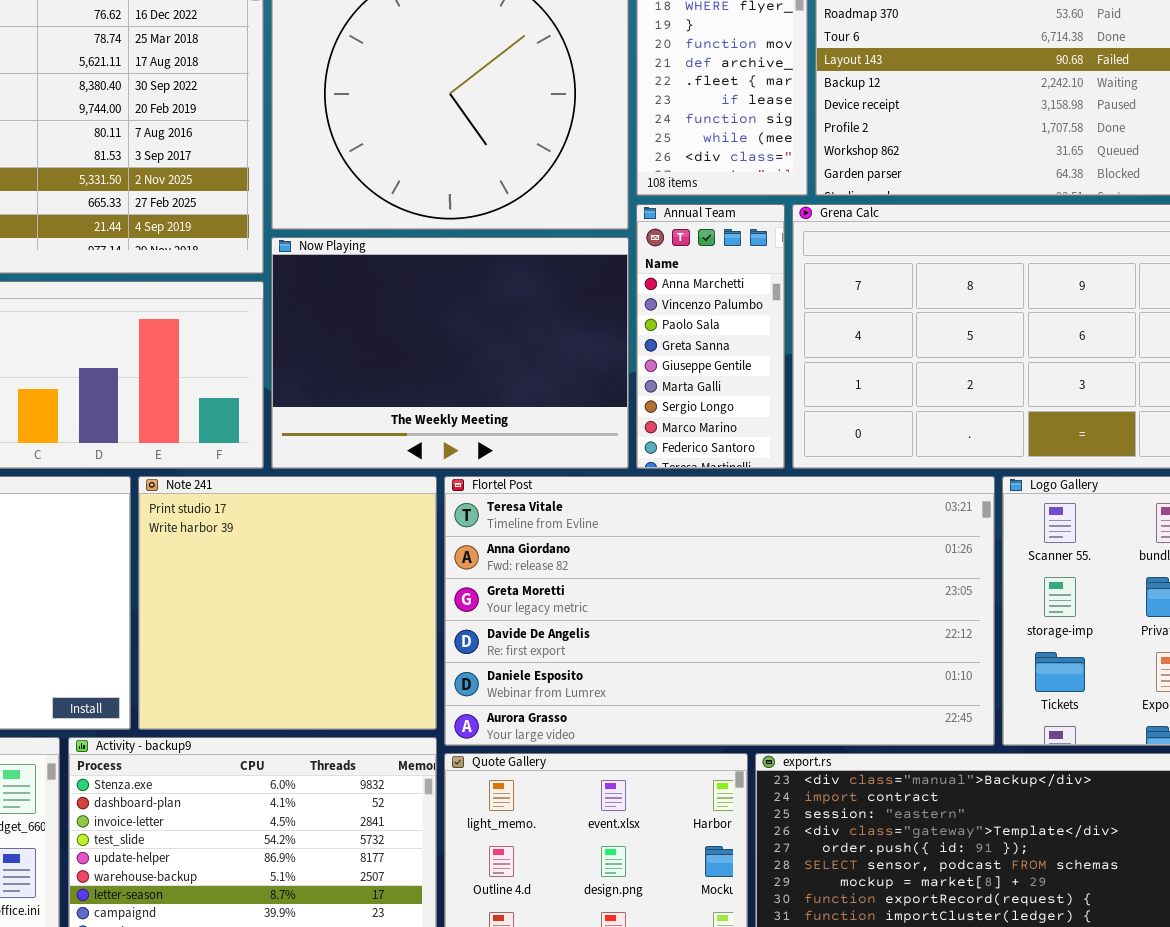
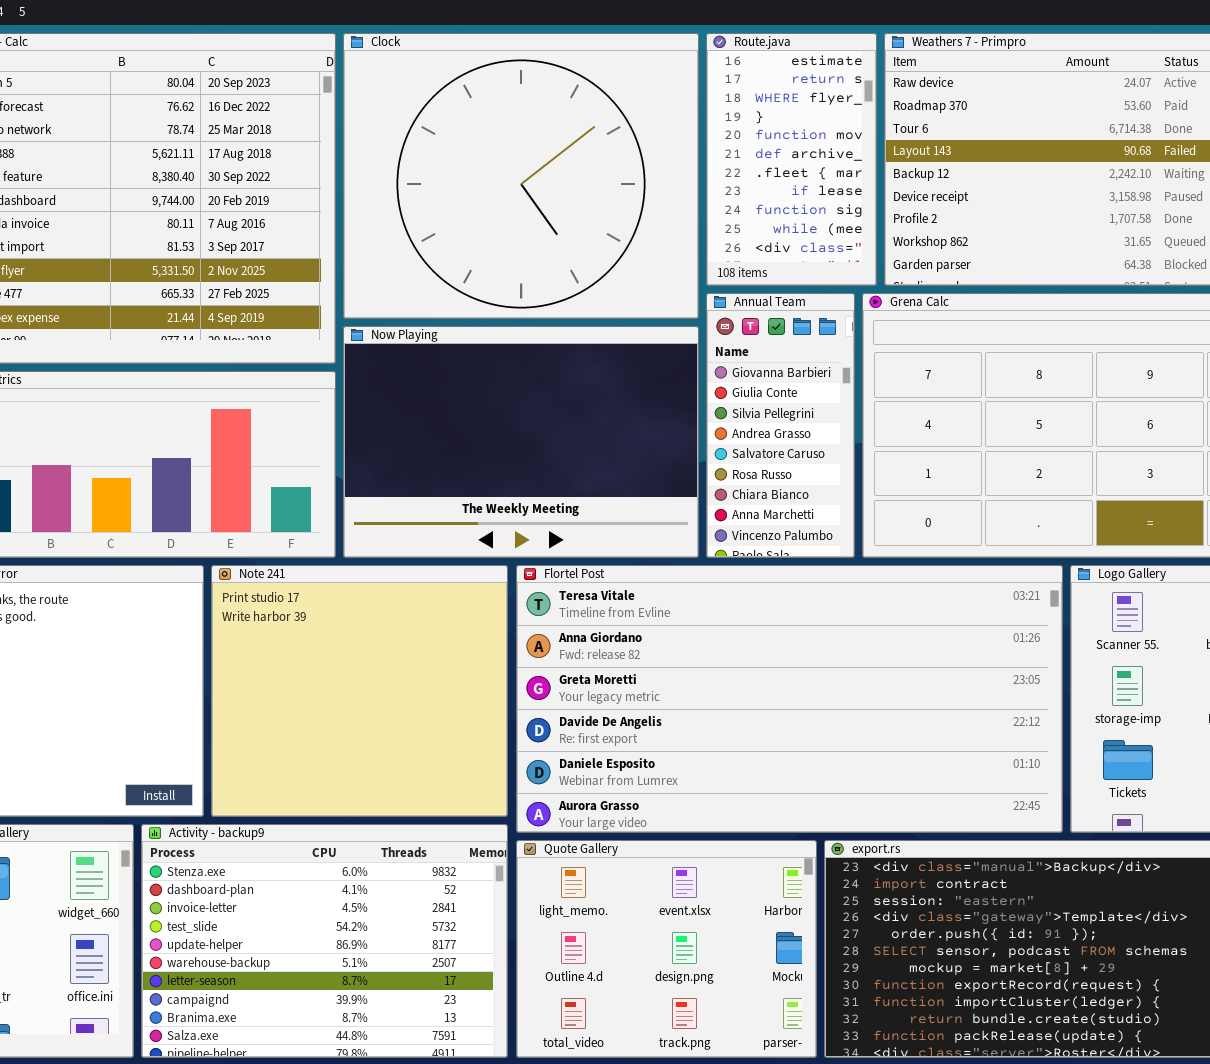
Annual Team: [636,204,785,469] -> [706,293,855,558], scrolled up 7 rows

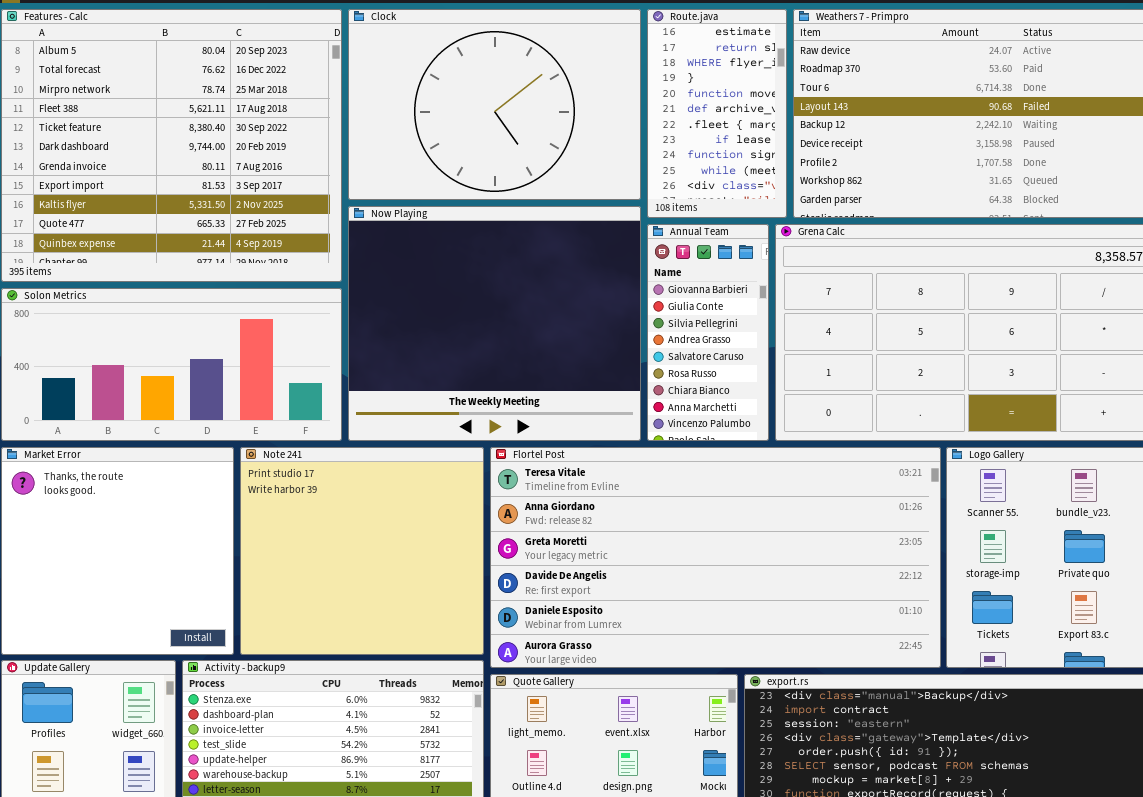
Clock: [343,33,699,319] -> [348,9,641,200], resized
Now Playing: [343,326,699,558] -> [348,206,641,441], resized

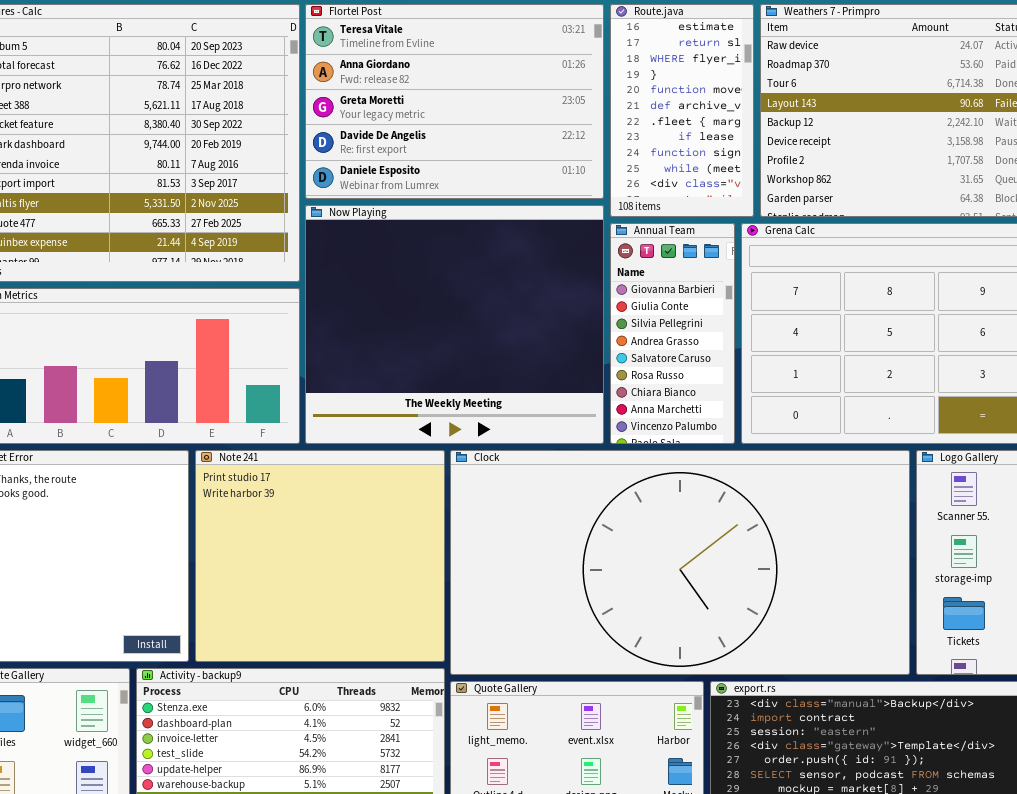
Clock: [348,9,641,200] -> [450,450,910,675], moved, resized
Flortel Post: [490,447,941,668] -> [305,4,604,199], moved, resized

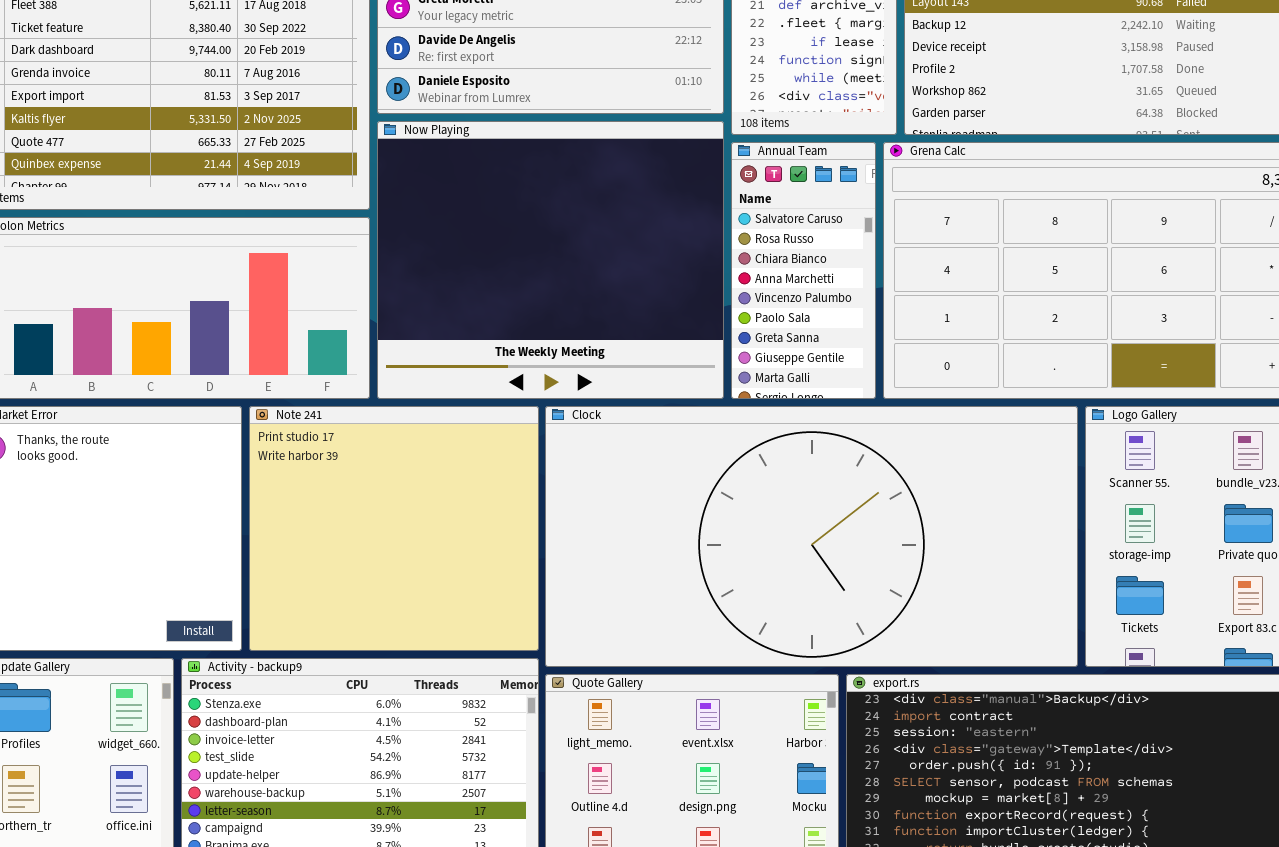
Annual Team: [610,223,735,444] -> [731,142,876,399], scrolled down 4 rows

